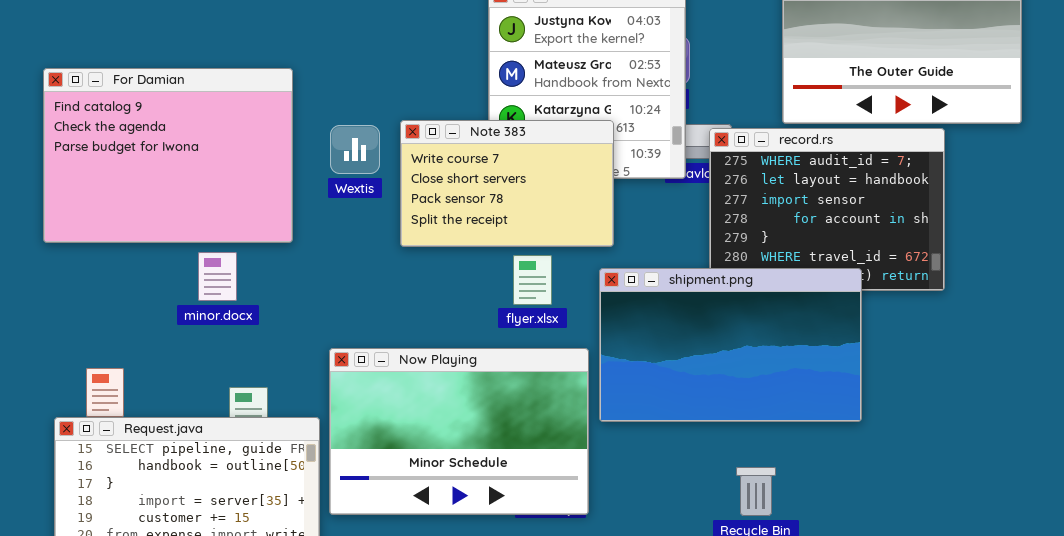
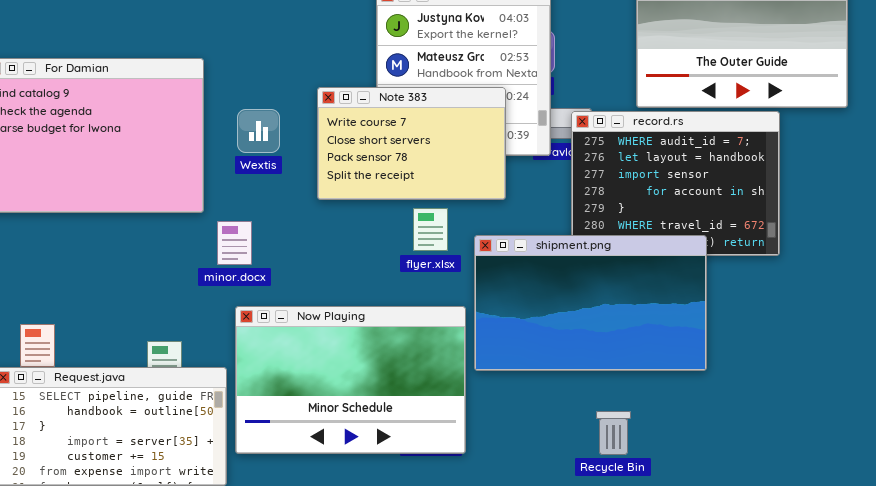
Note 383: [400,120,614,247] -> [317,87,506,200], moved
minor.docx: [198,252,237,301] -> [217,221,252,265], moved
flyer.xlsx: [513,255,552,305] -> [413,208,448,251], moved

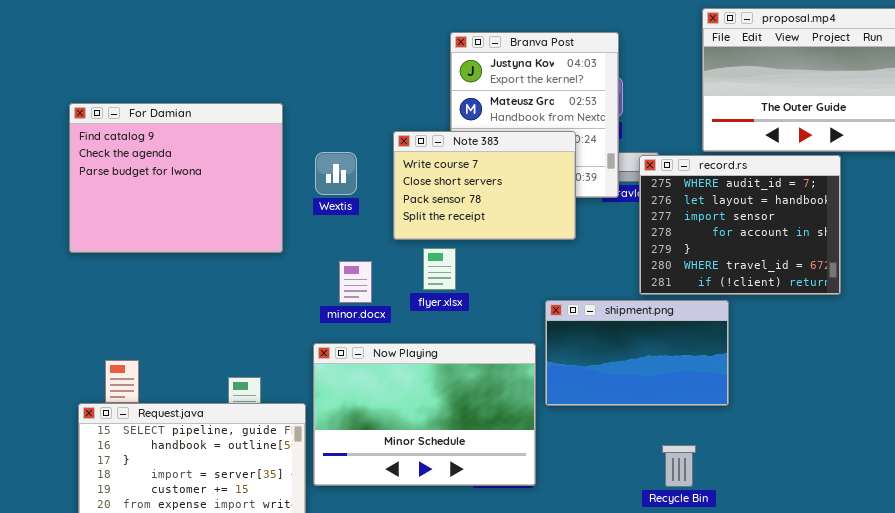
flyer.xlsx: [413,208,448,251] -> [423,248,456,290], moved
minor.docx: [217,221,252,265] -> [339,261,372,303], moved
shipment.png: [474,235,707,371] -> [545,300,729,406], resized

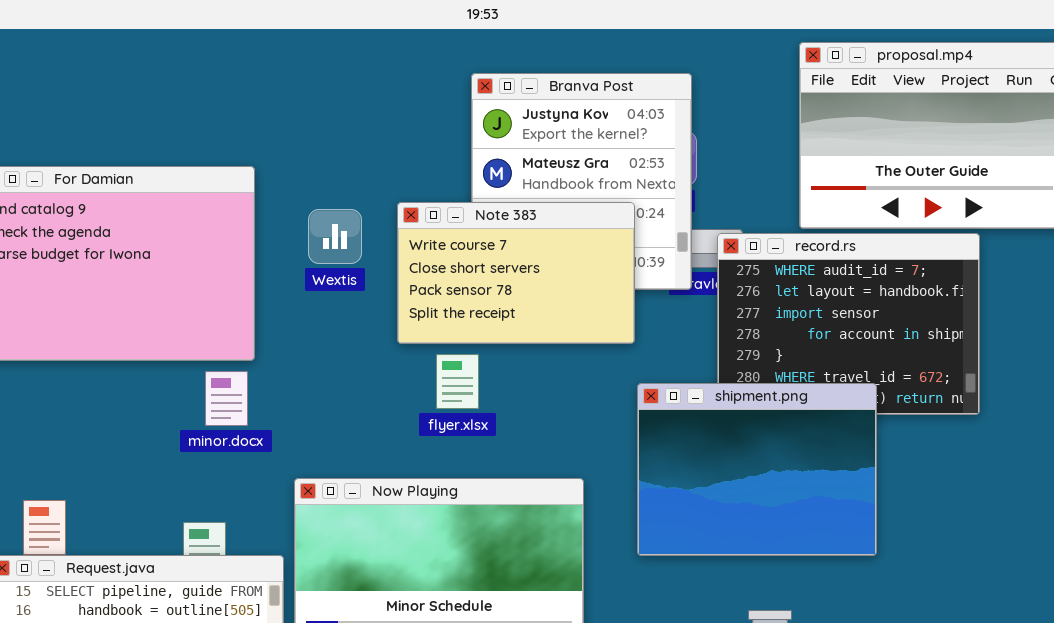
Wextis: [315,152,357,195] -> [308,209,362,264], moved
minor.docx: [339,261,372,303] -> [205,371,248,426], moved
shipment.png: [545,300,729,406] -> [637,383,877,556], moved, resized

